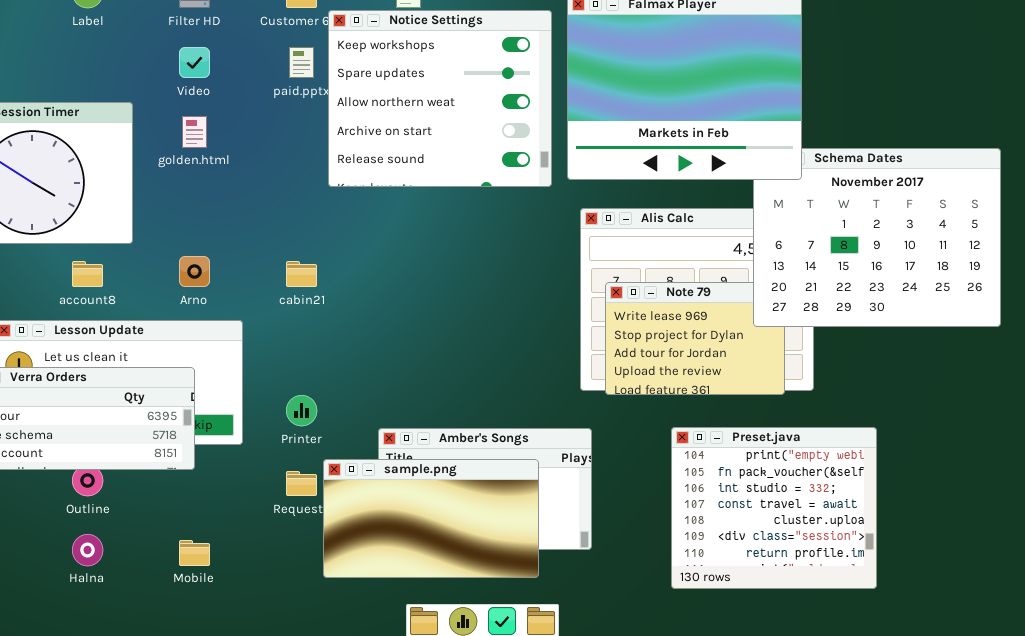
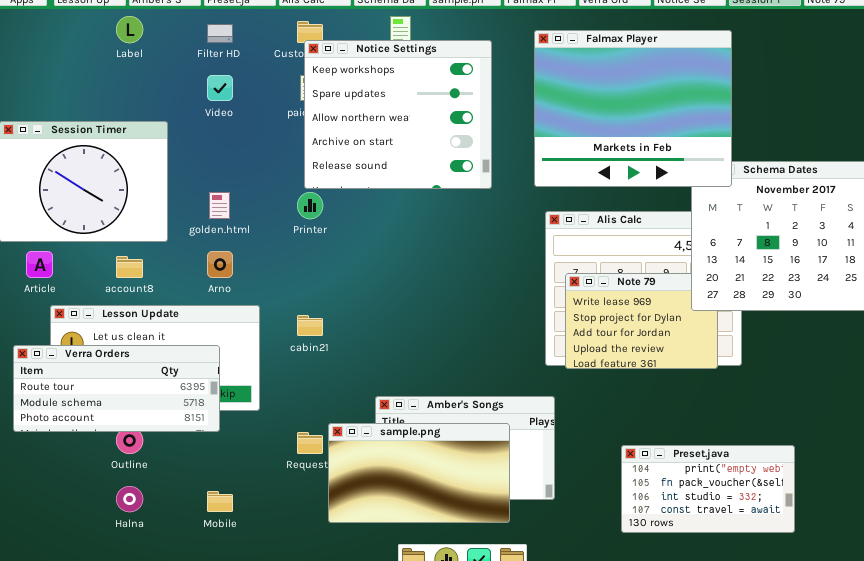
Notice Settings: [328,10,552,187] -> [304,40,492,189], moved
golden.html: [182,116,207,148] -> [209,192,230,219], moved
cabin21: [286,261,317,287] -> [297,315,323,336], moved
Printer: [286,395,317,426] -> [297,192,323,219], moved
Preset.java: [671,427,877,589] -> [621,445,795,533], resized

